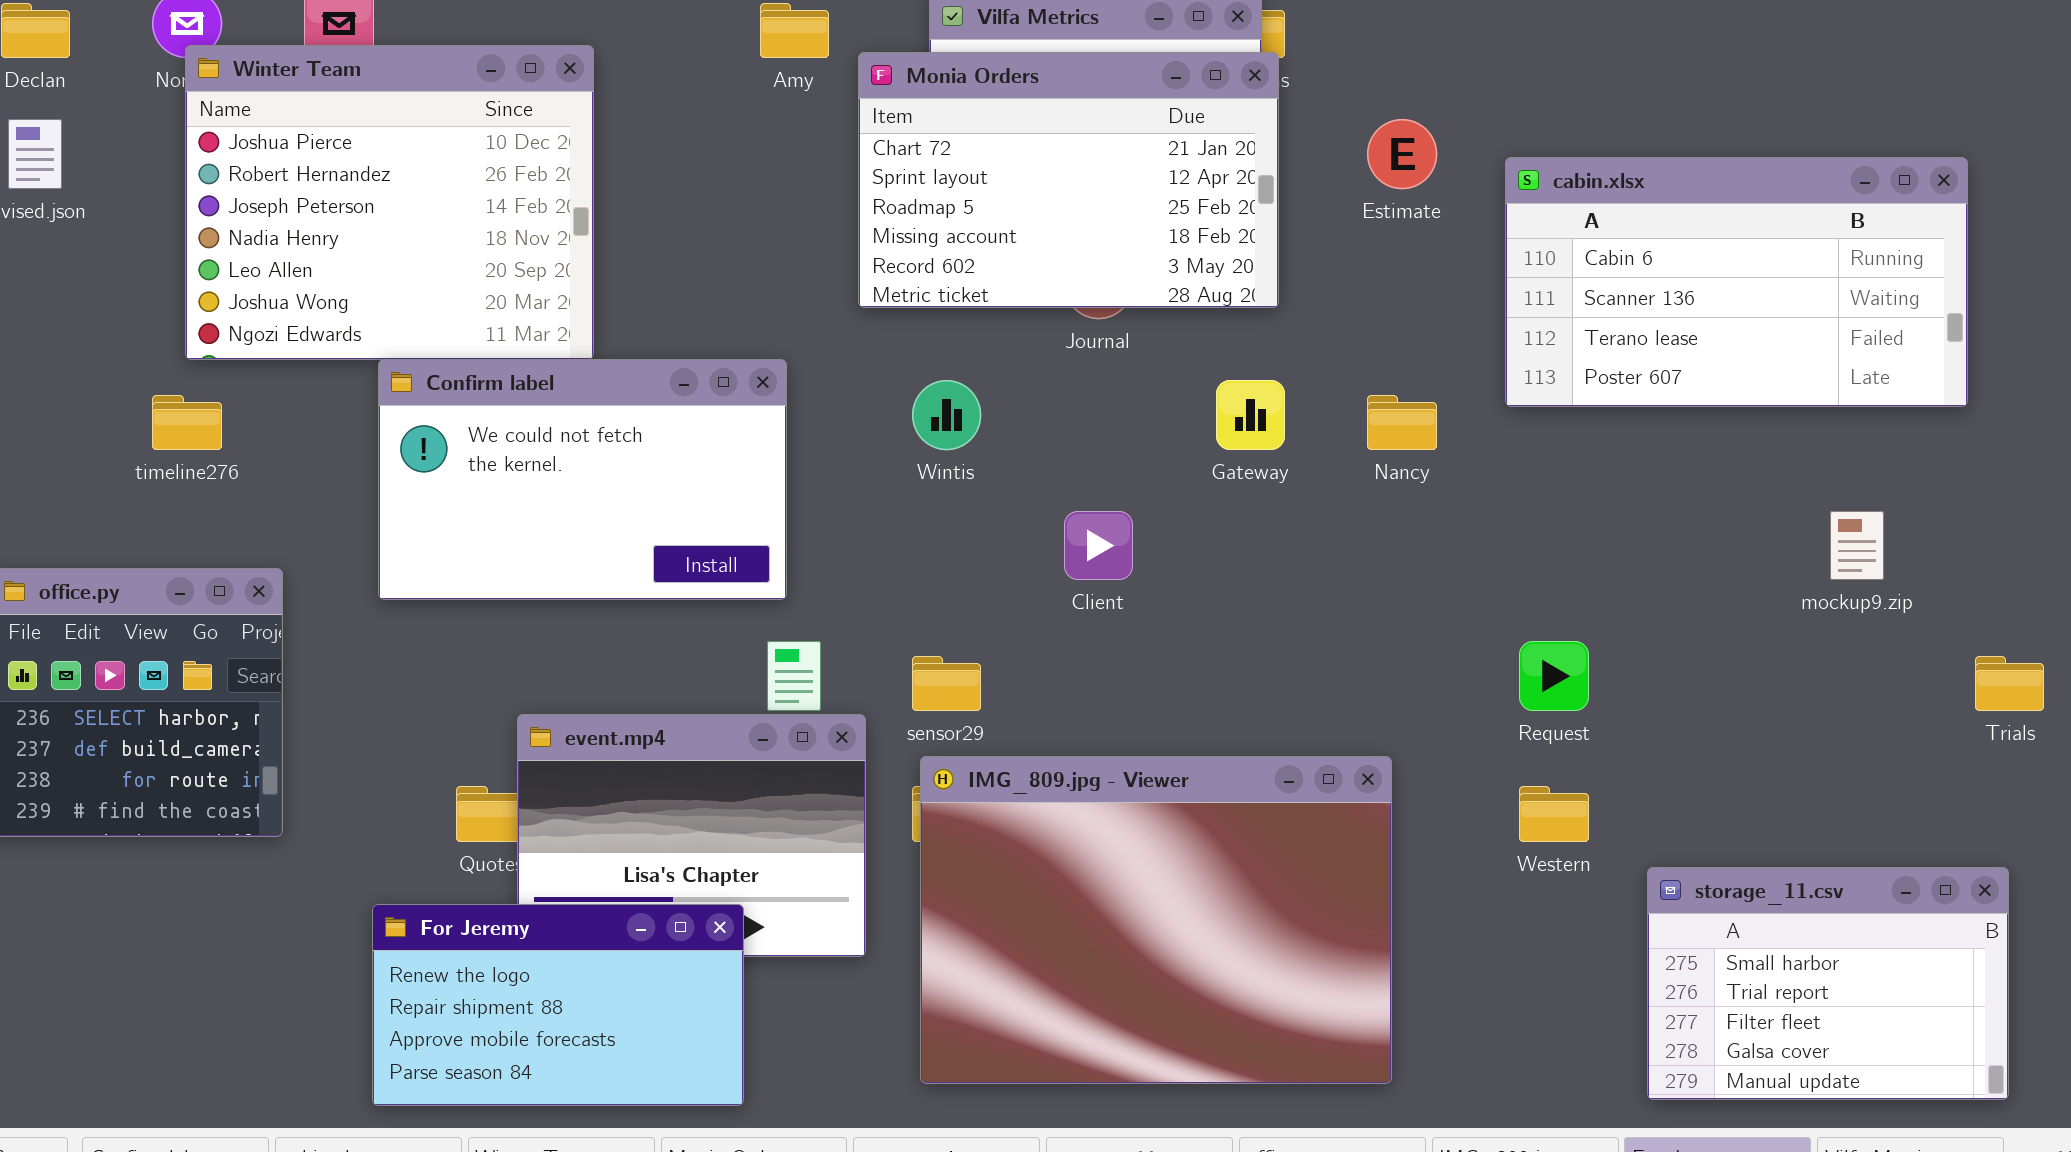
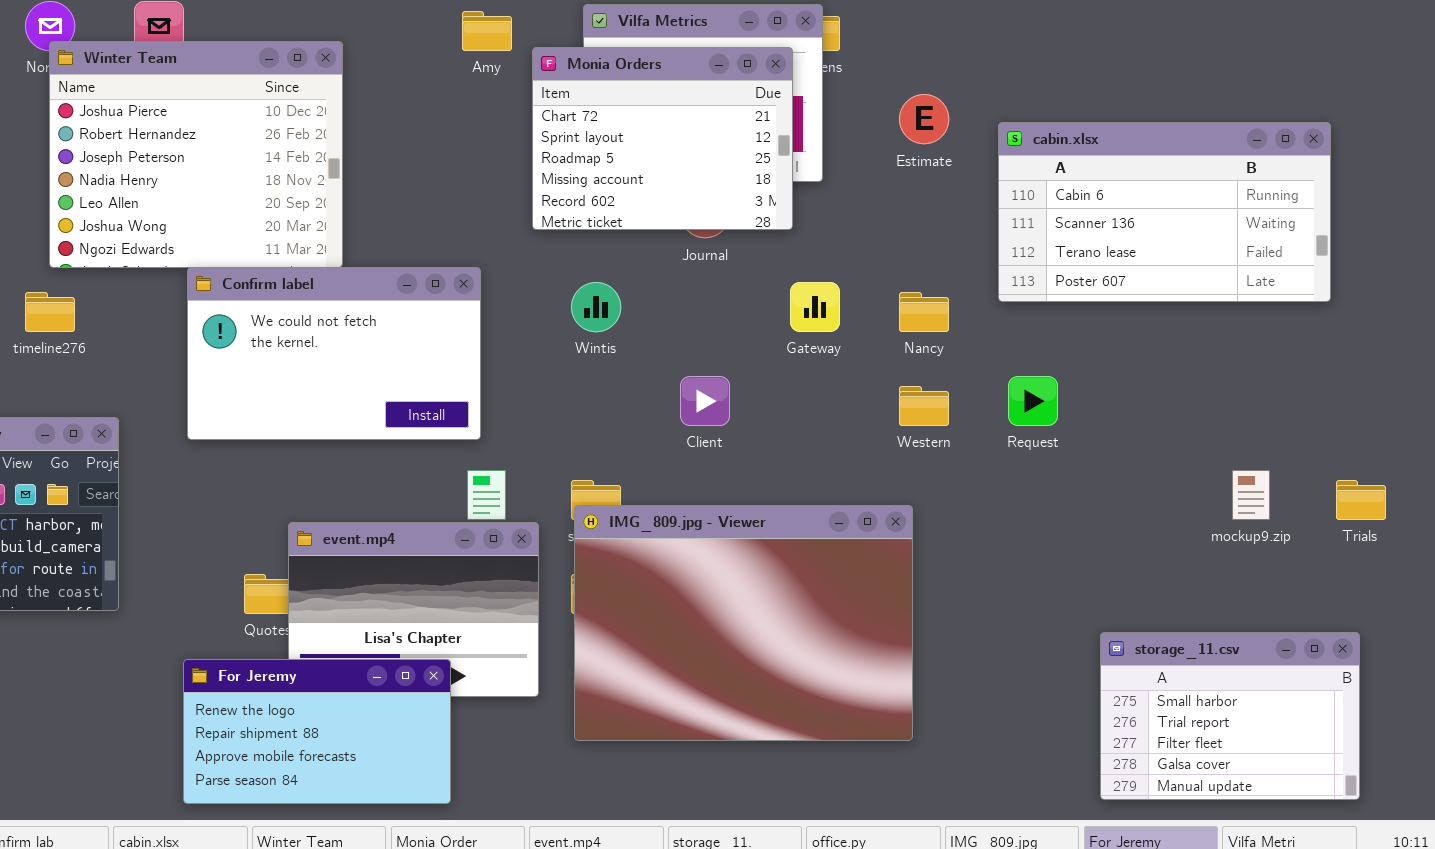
Monia Orders: [858,52,1279,308] -> [532,47,793,230], resized
mockup9.zip: [1830,511,1884,580] -> [1232,470,1270,520], moved
Request: [1519,641,1589,711] -> [1008,376,1058,426], moved
IMG_809.jpg - Viewer: [920,756,1392,1084] -> [574,505,913,741], moved
Western: [1519,786,1589,842] -> [899,386,949,426], moved

